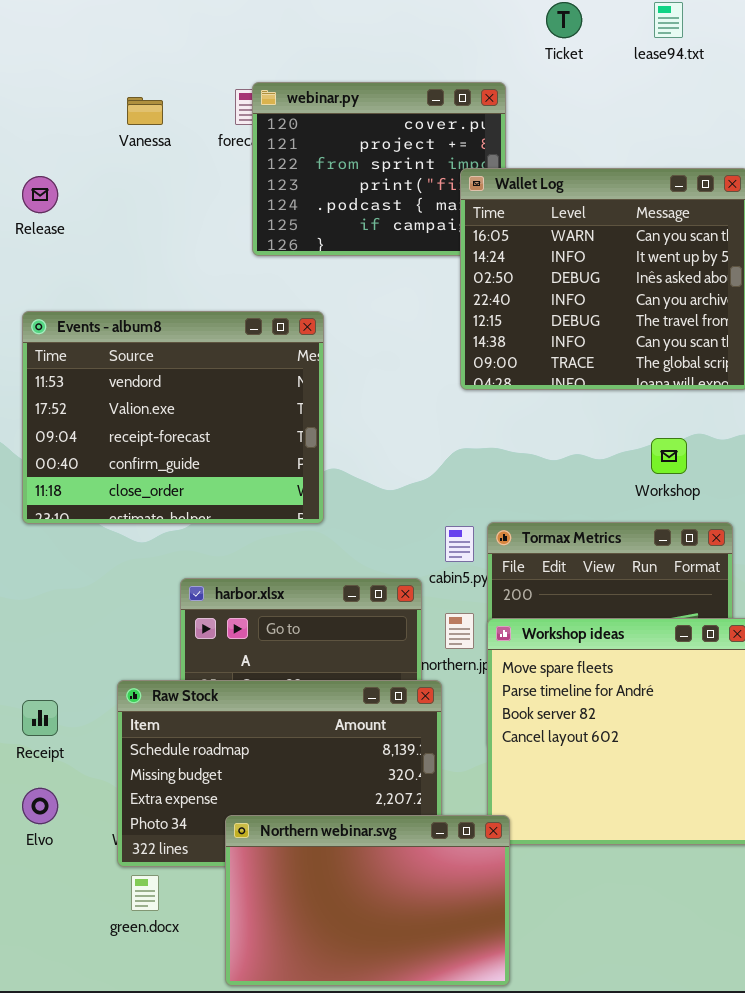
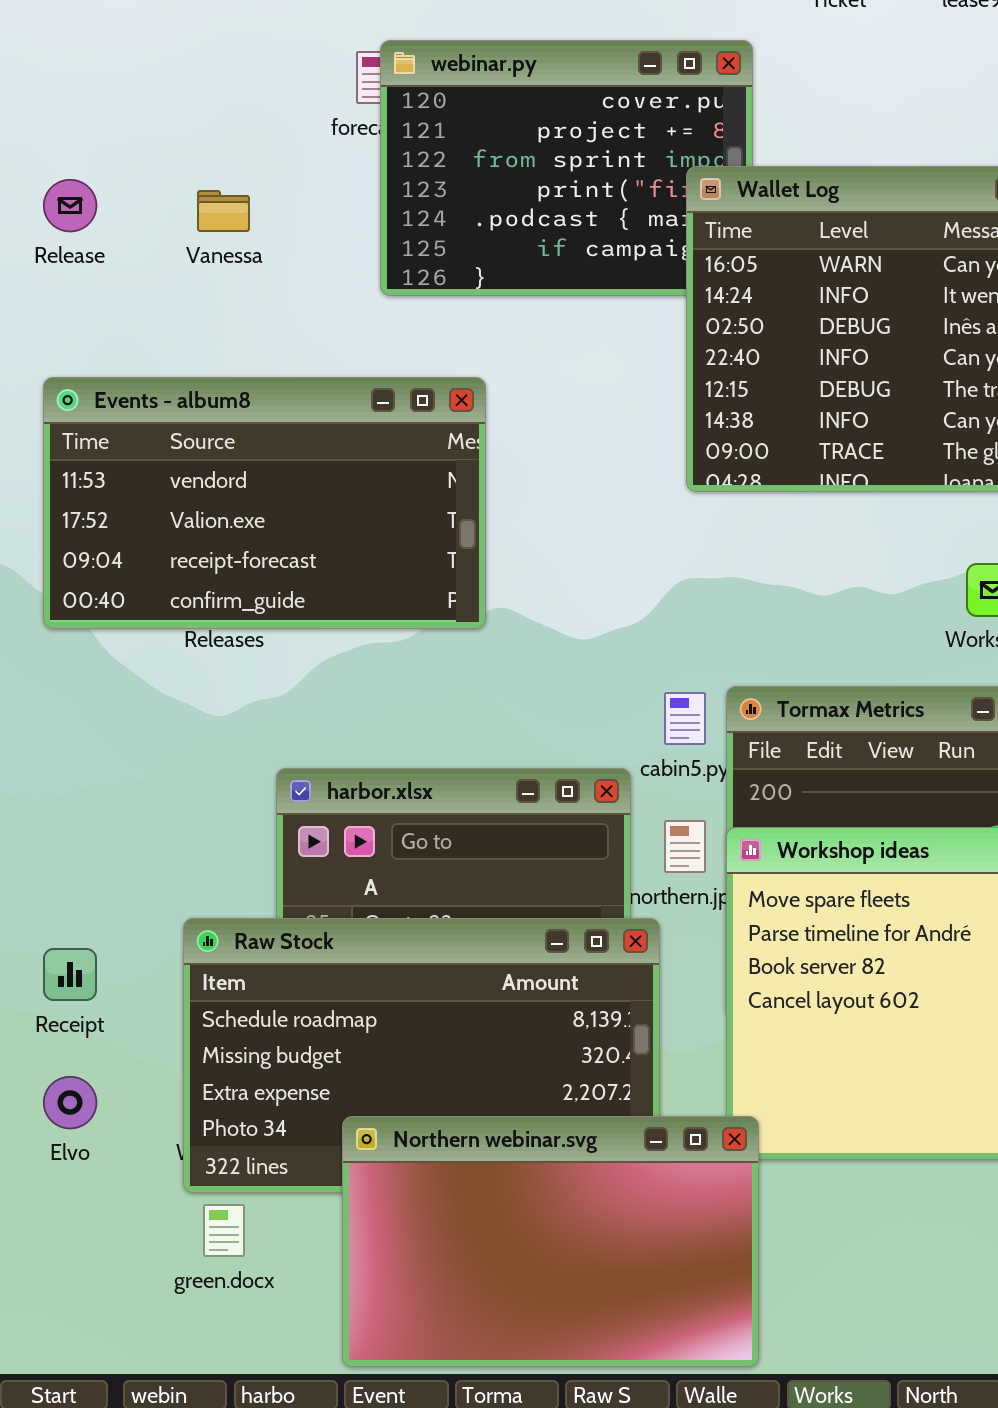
Vanessa: [127,97,163,125] -> [197,190,250,232], moved
Events - album8: [22,311,324,524] -> [43,377,486,629], resized

